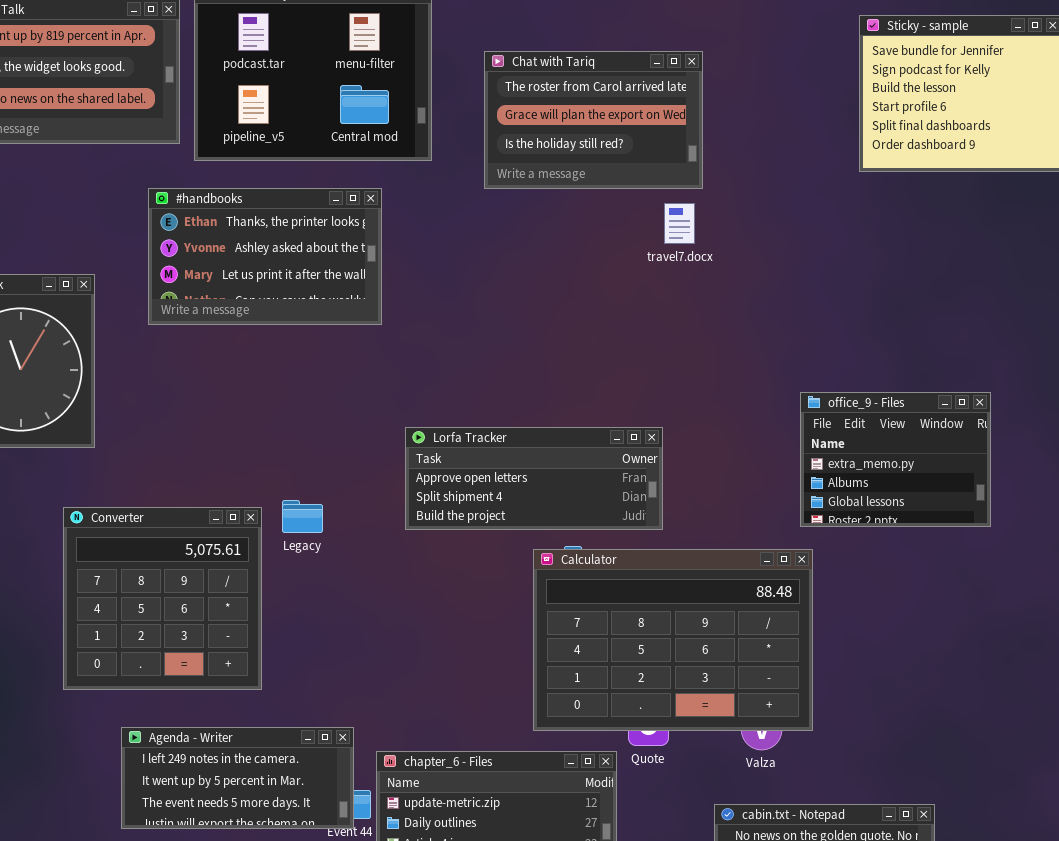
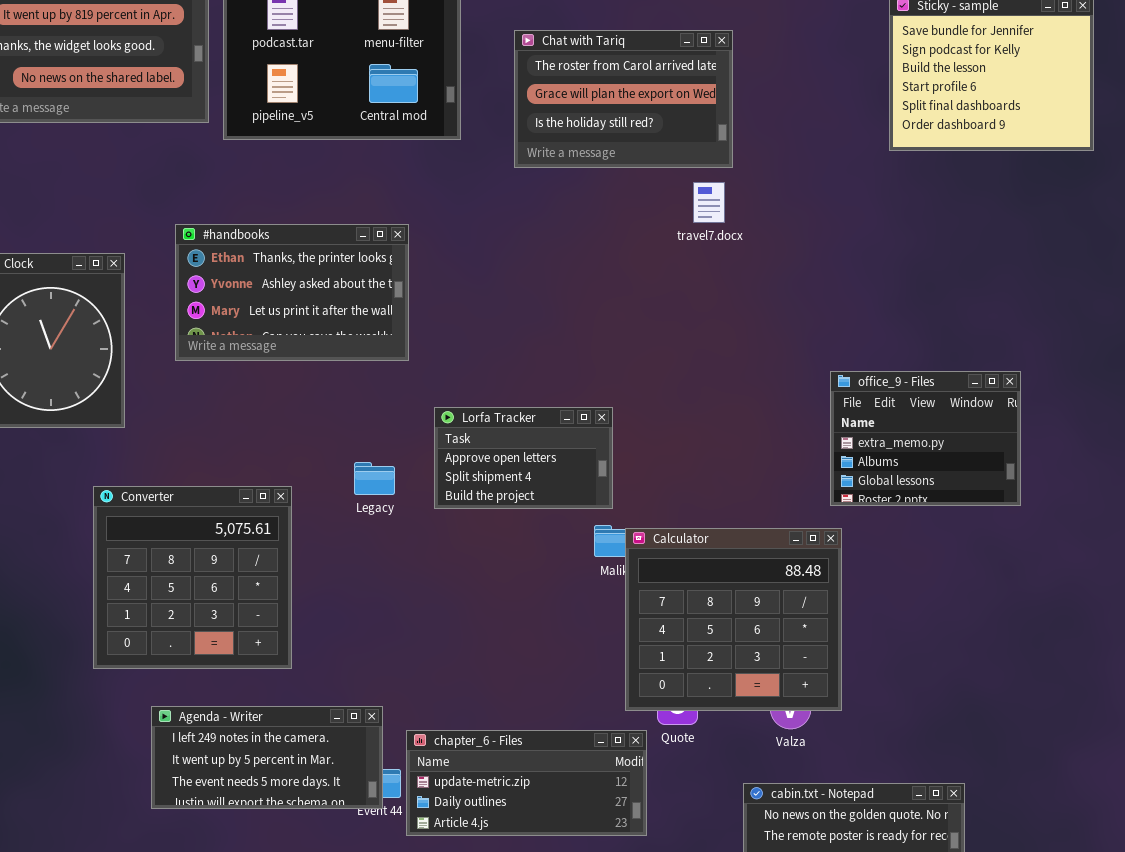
#handbooks: [148,188,382,325] -> [175,224,409,361], moved
Lorfa Tracker: [405,427,663,530] -> [434,407,613,509], resized
Legacy: [282,500,323,533] -> [354,462,395,495], moved
Calculator: [533,549,813,731] -> [625,528,842,711], resized

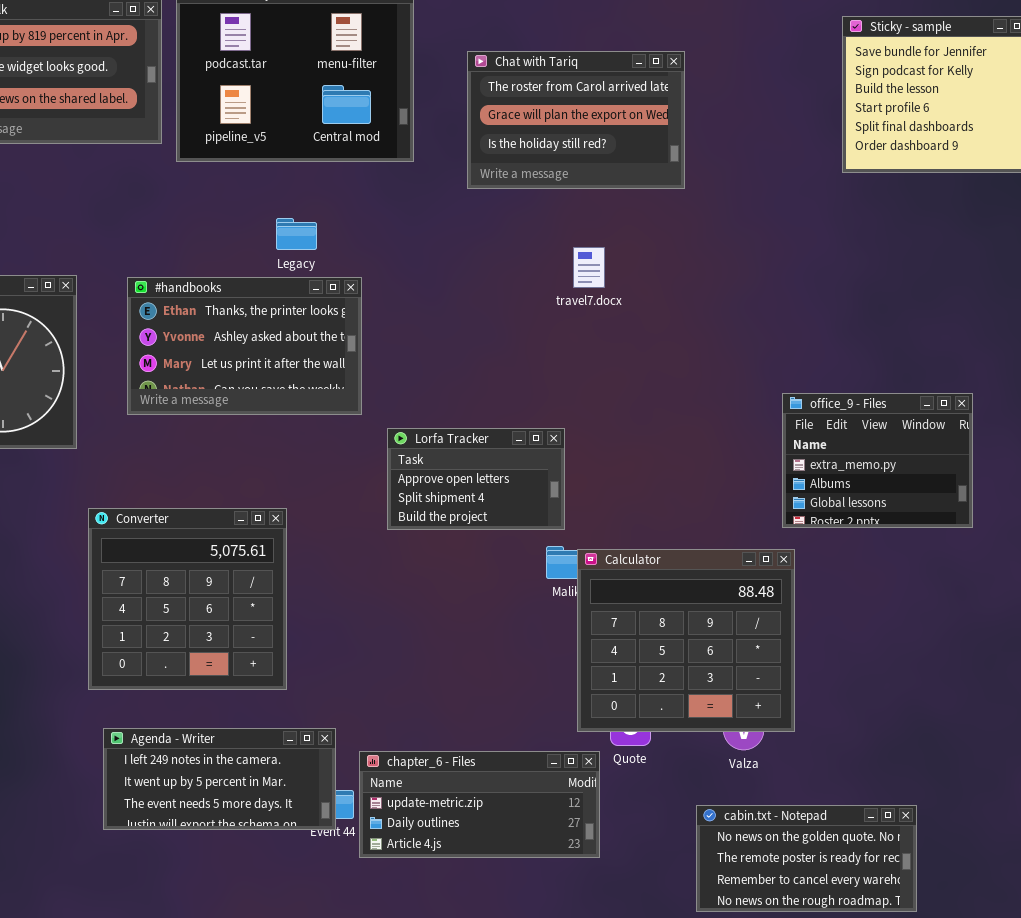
travel7.docx: [693,182,725,223] -> [573,247,605,288], moved
#handbooks: [175,224,409,361] -> [127,277,362,415], moved
Legacy: [354,462,395,495] -> [276,218,317,250], moved
Converter: [93,486,292,669] -> [88,508,287,690], moved

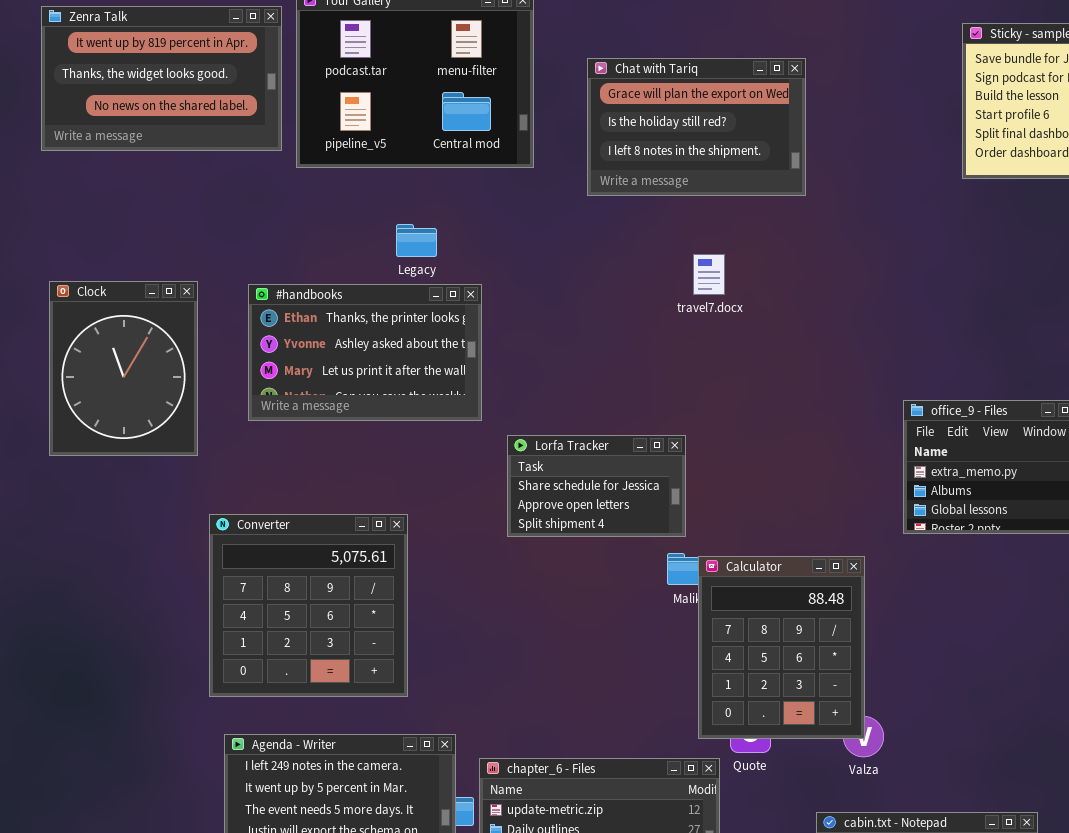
Chat with Tariq: [467,51,685,189] -> [587,58,806,196], scrolled down 1 row
Lorfa Tracker: [387,428,565,530] -> [507,435,686,537], scrolled up 1 row
Calculator: [577,549,795,732] -> [698,556,865,739], resized

